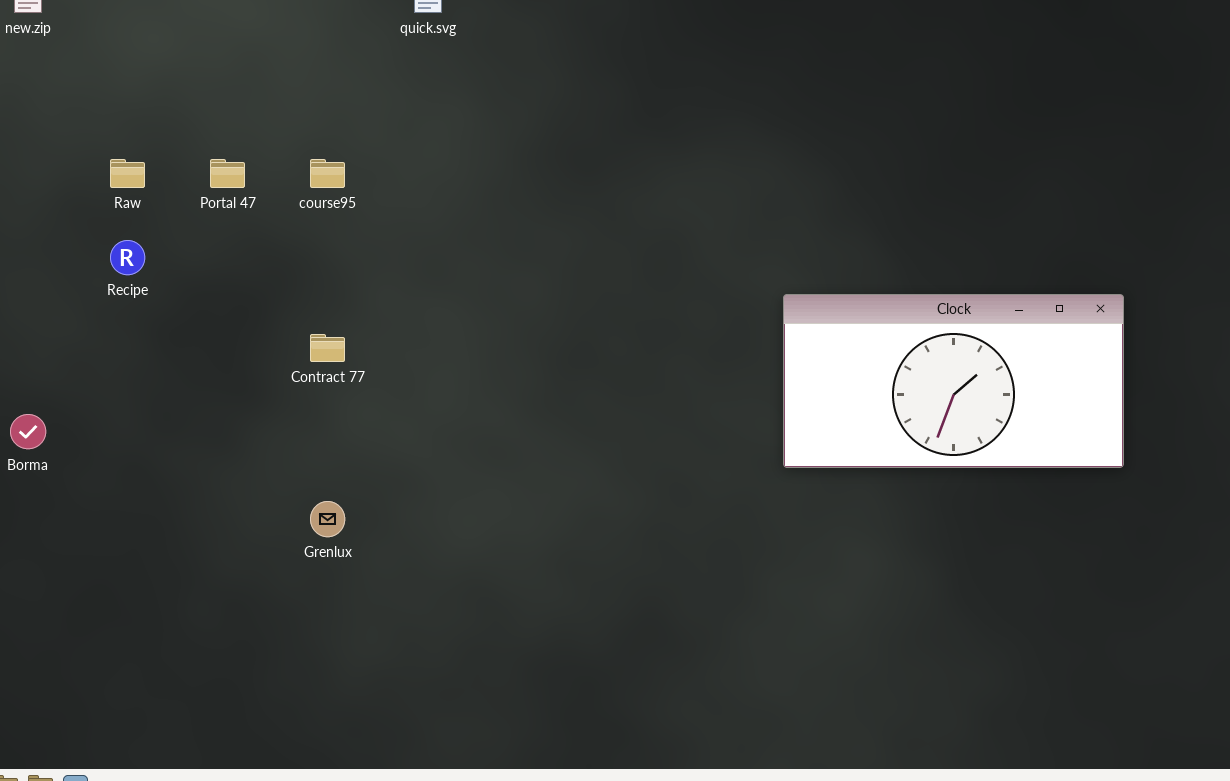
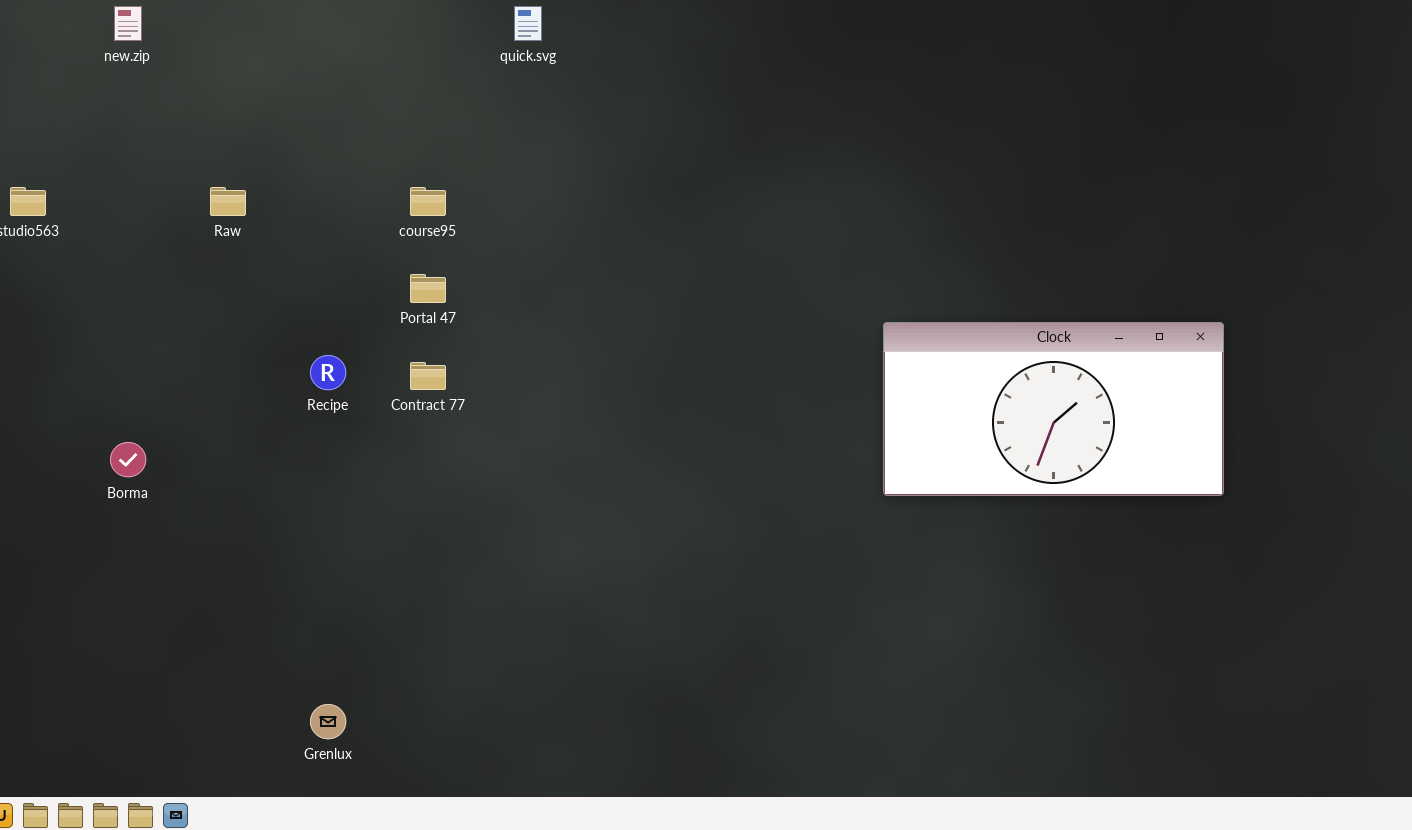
Portal 47: [210,159,245,188] -> [410,274,446,303], moved
Recipe: [110,240,145,275] -> [310,355,346,390], moved
Grenlux: [310,501,345,537] -> [310,704,346,739], moved

